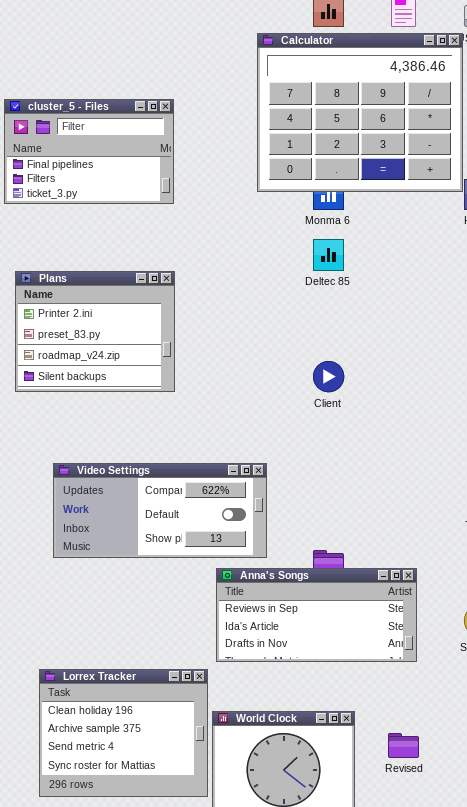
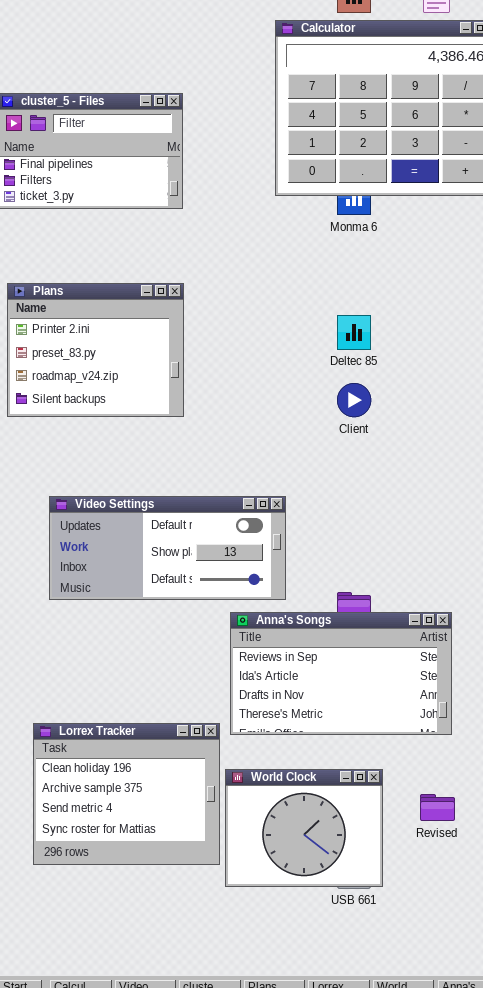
Deltec 85: [313,239,344,271] -> [337,315,371,350], moved
Video Settings: [53,463,267,558] -> [49,496,286,600], scrolled down 1 row
Anna's Songs: [216,568,417,662] -> [230,612,452,735], resized

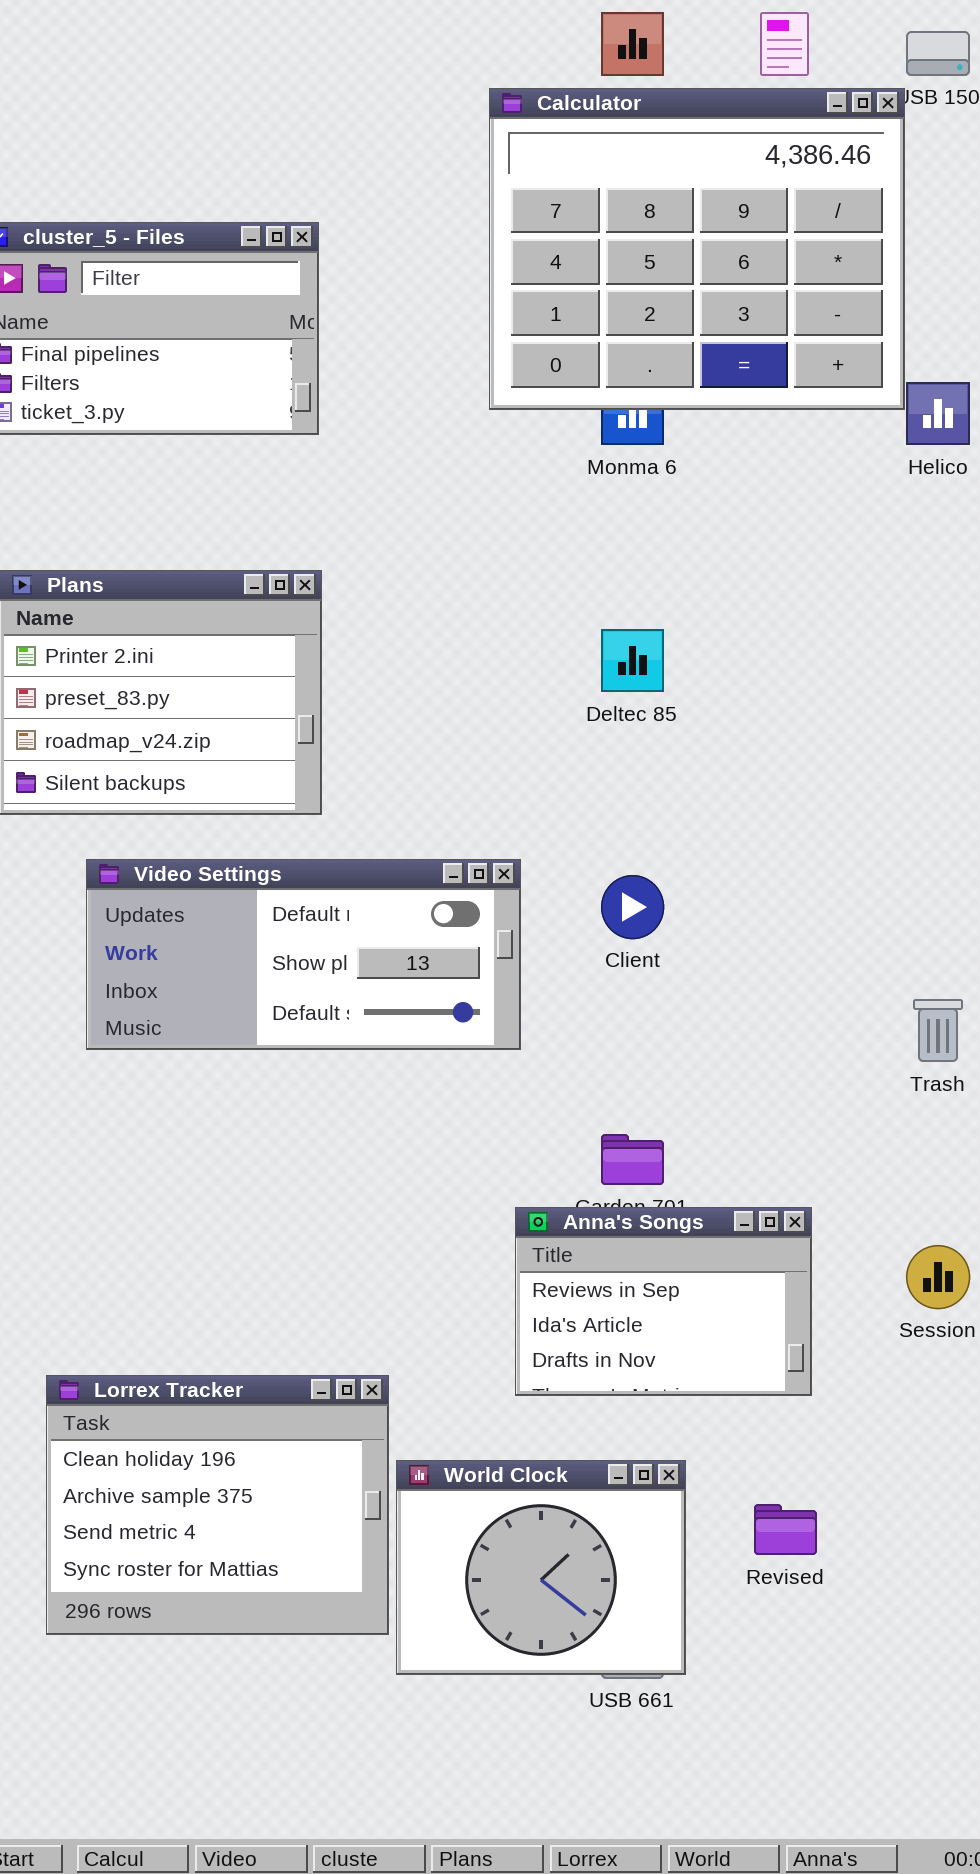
Client: [337,383,371,417] -> [601,875,664,939], moved
Video Settings: [49,496,286,600] -> [86,859,521,1050], moved
Anna's Songs: [230,612,452,735] -> [515,1207,812,1396], resized

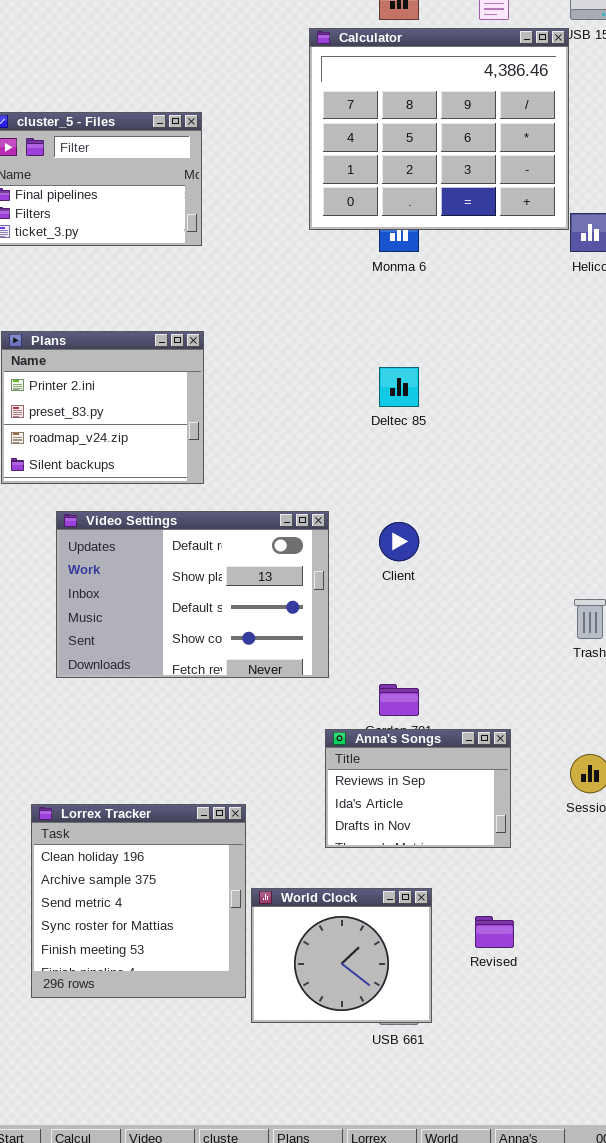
Video Settings: [86,859,521,1050] -> [56,511,329,678], resized
Lorrex Tracker: [46,1375,389,1635] -> [31,804,246,998], resized

